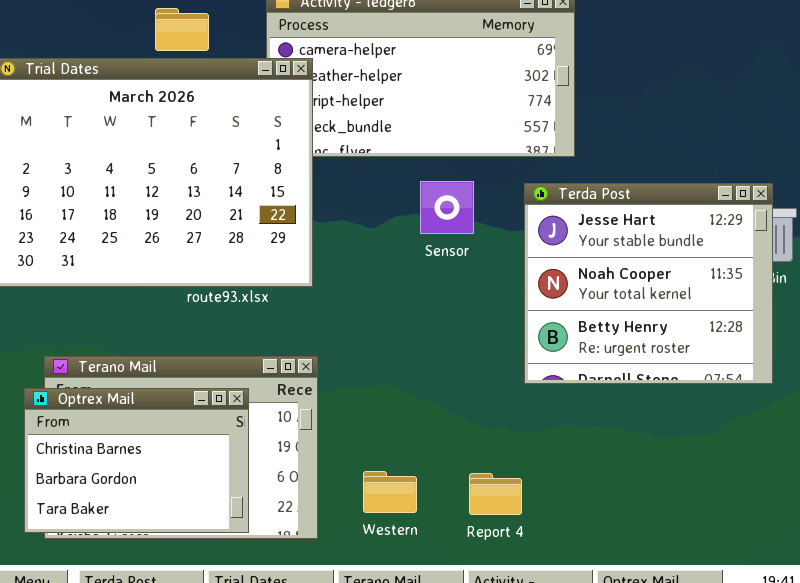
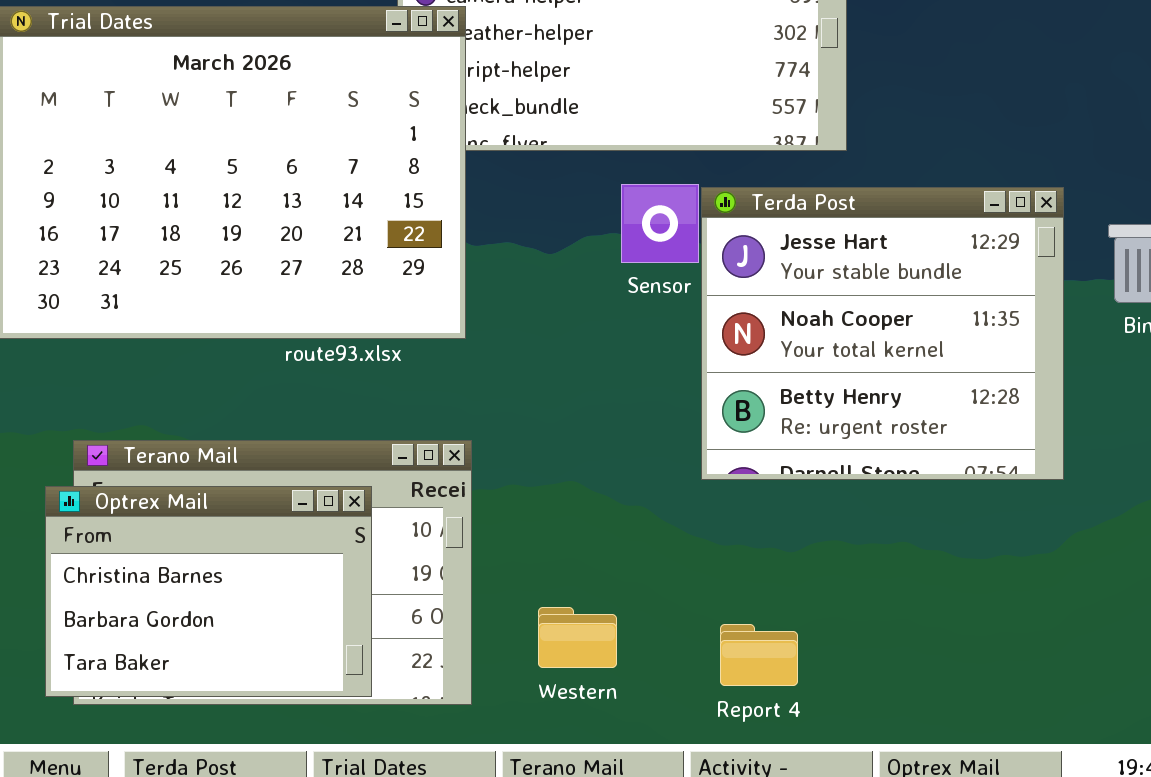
Terda Post: [524,183,773,384] -> [701,187,1064,480], moved
Report 4: [469,473,522,515] -> [720,624,798,686], moved

